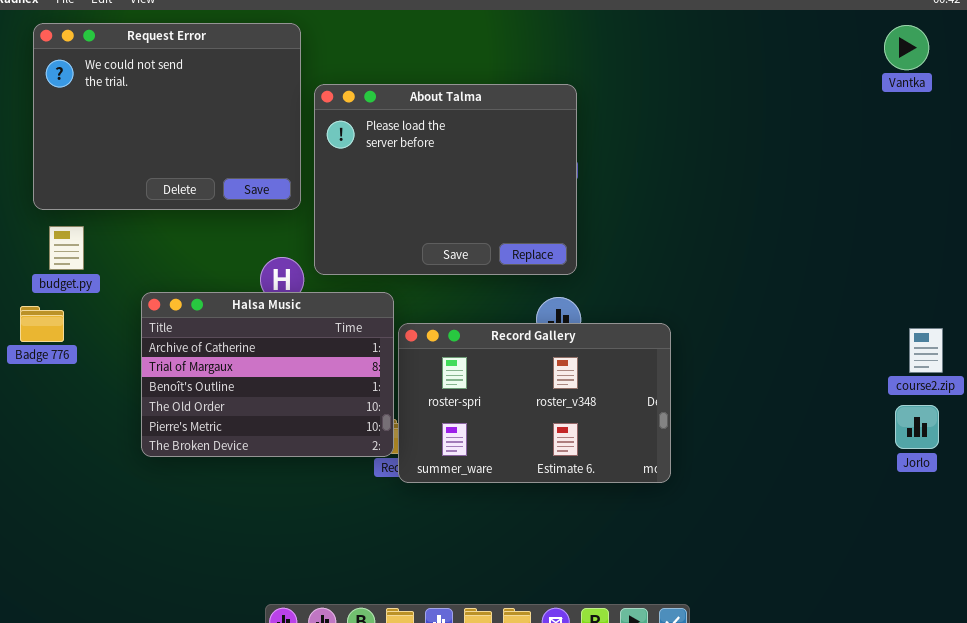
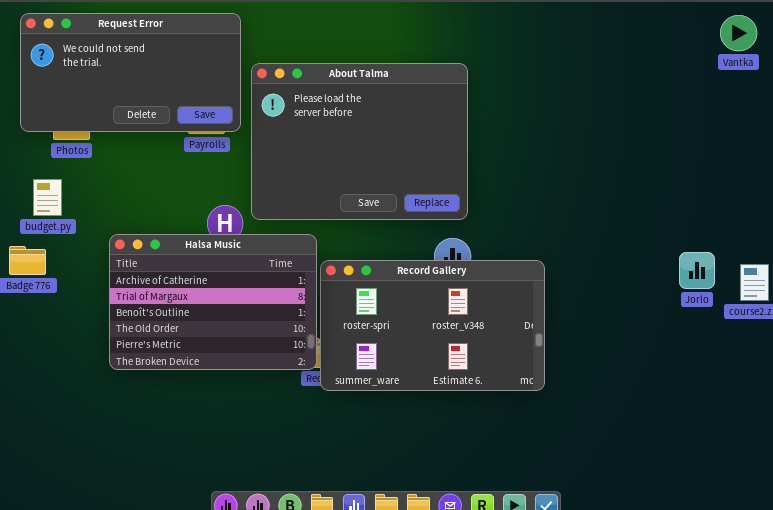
Request Error: [33,23,301,210] -> [20,13,241,132], resized
Jorlo: [895,405,939,449] -> [679,252,715,289], moved

